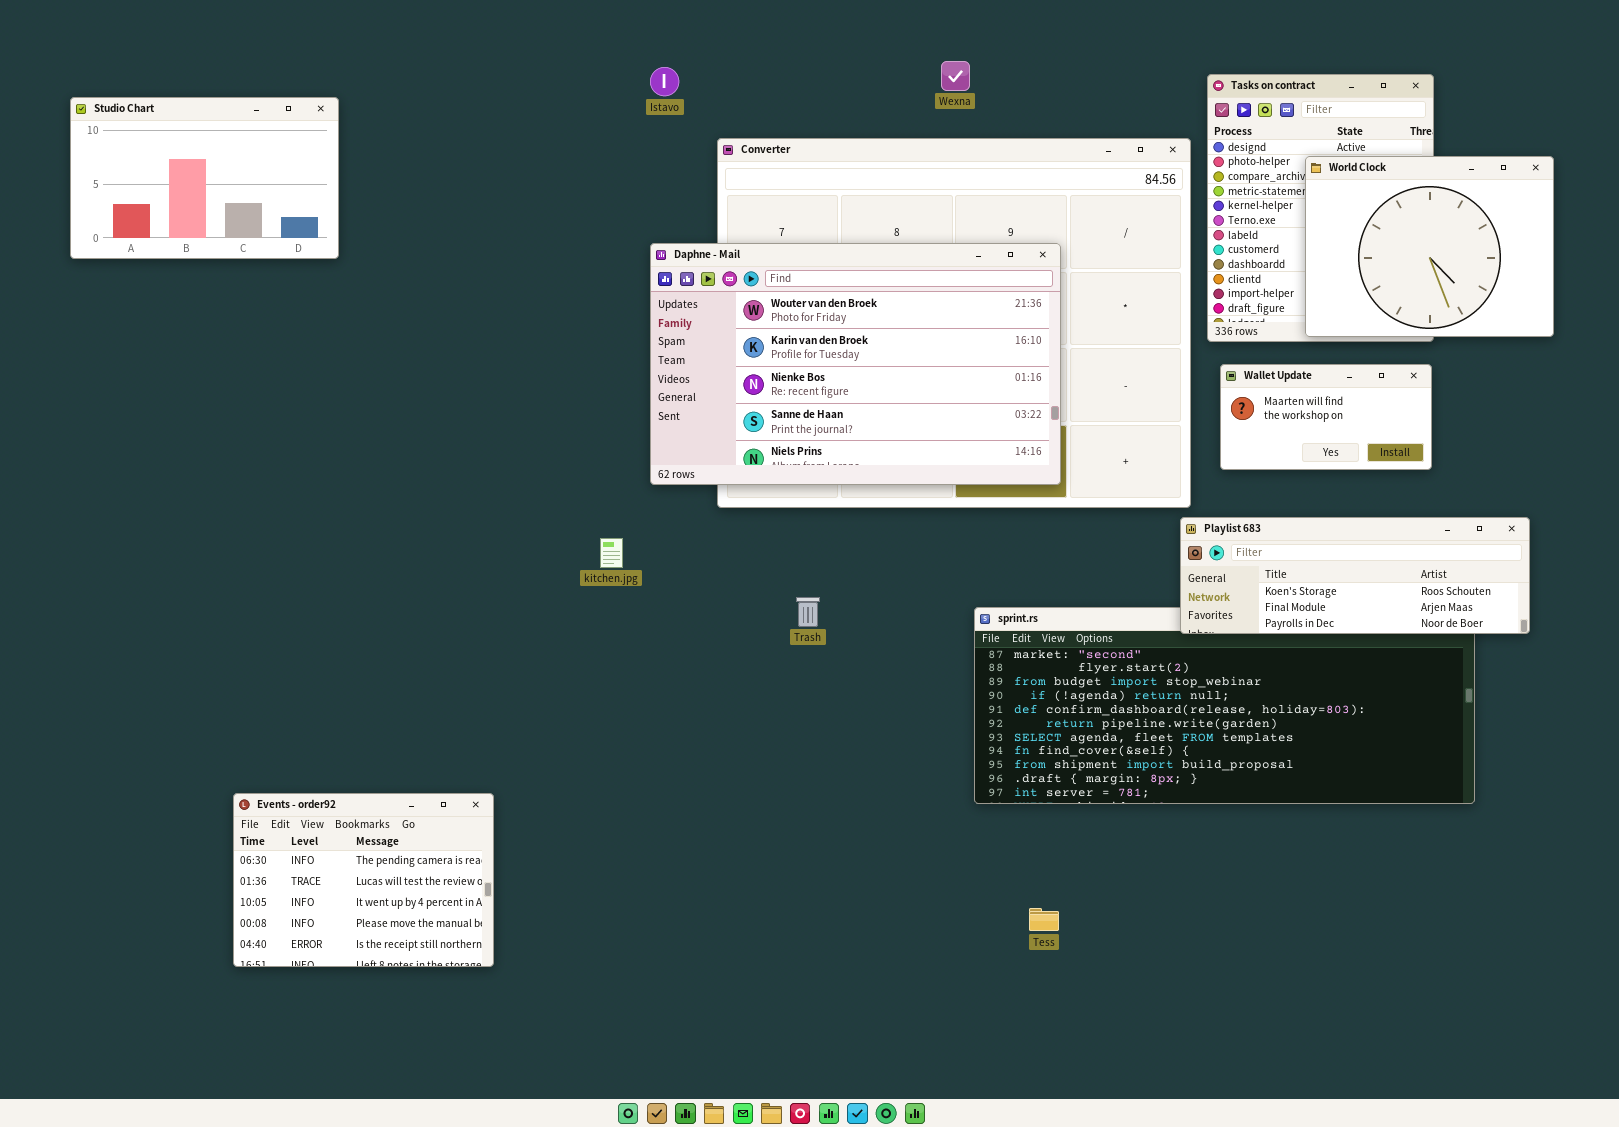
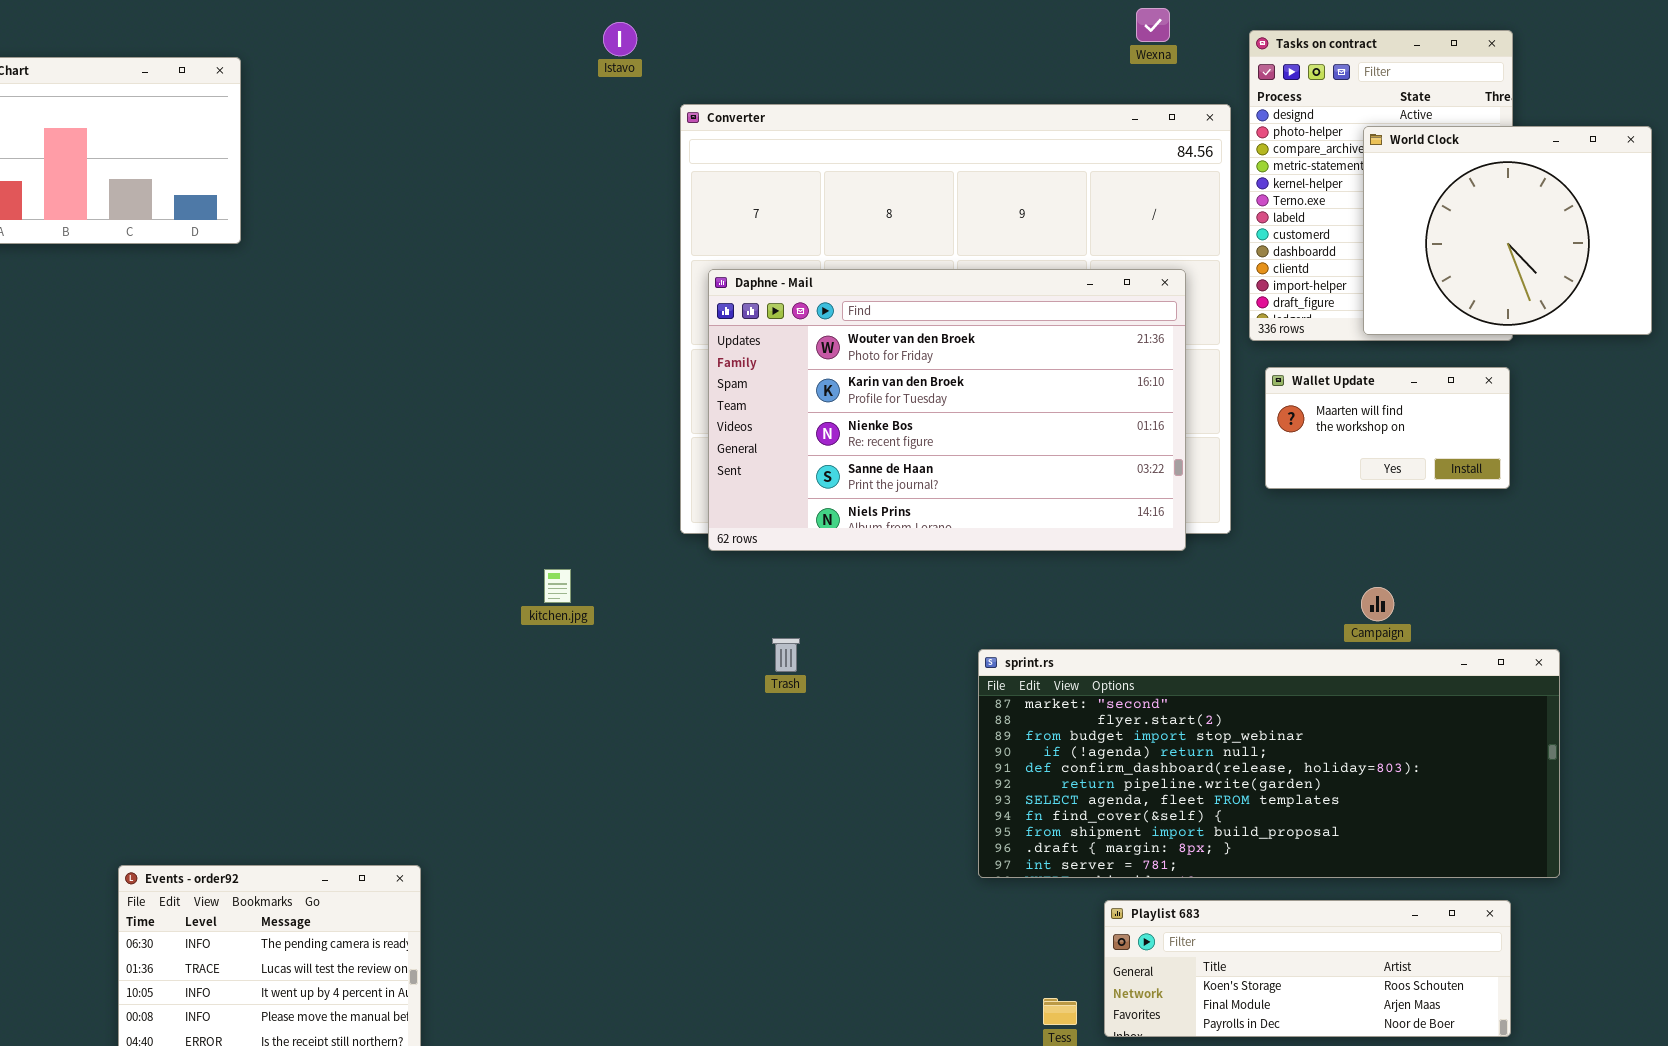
Wexna: [941,61,970,91] -> [1136,8,1170,42], moved
Daphne - Mail: [650,243,1061,485] -> [708,269,1186,551], moved
Playlist 683: [1180,517,1530,634] -> [1104,900,1511,1037], moved

